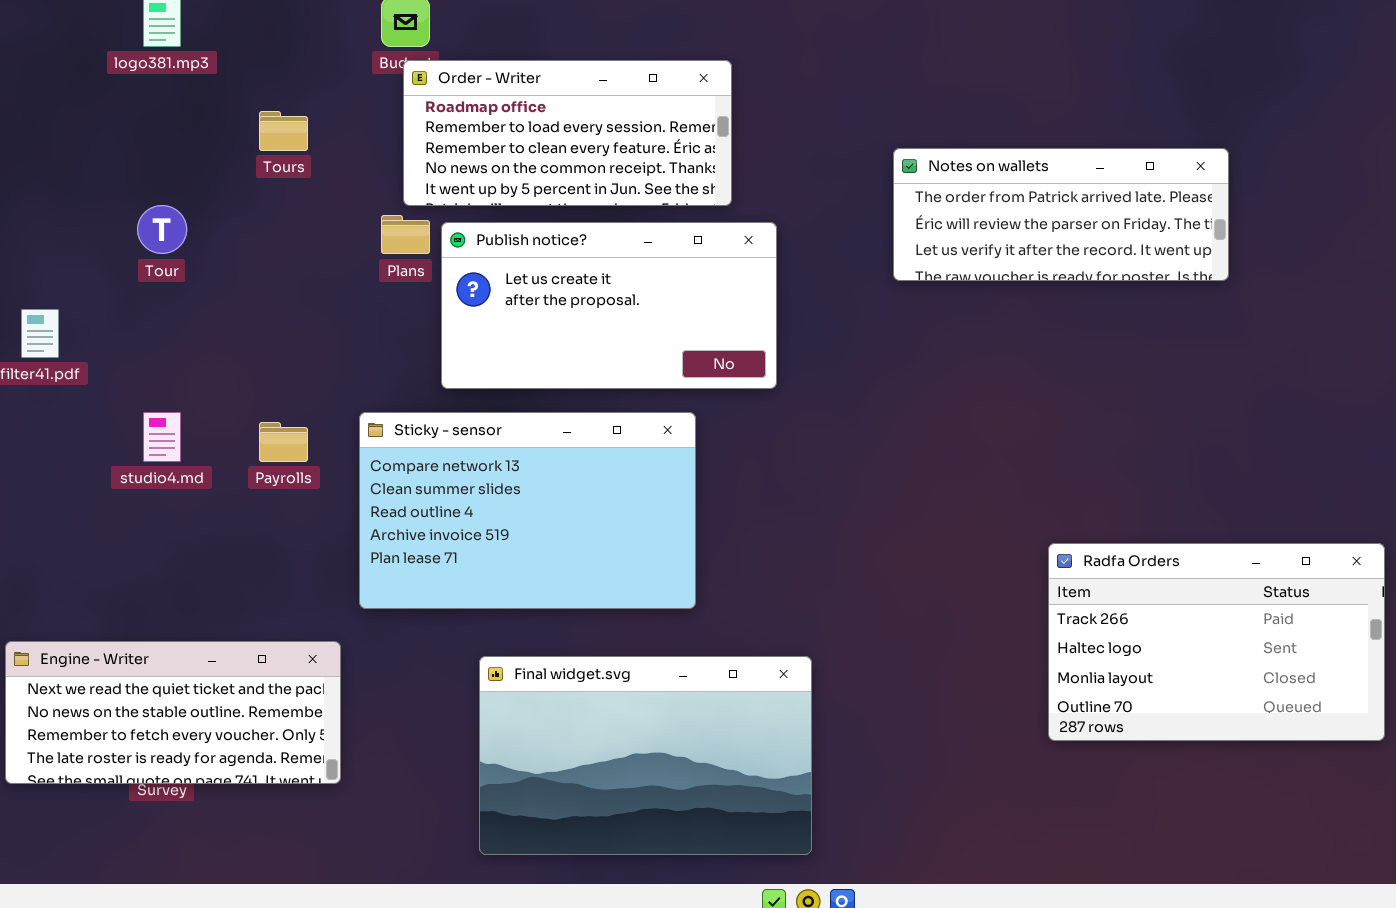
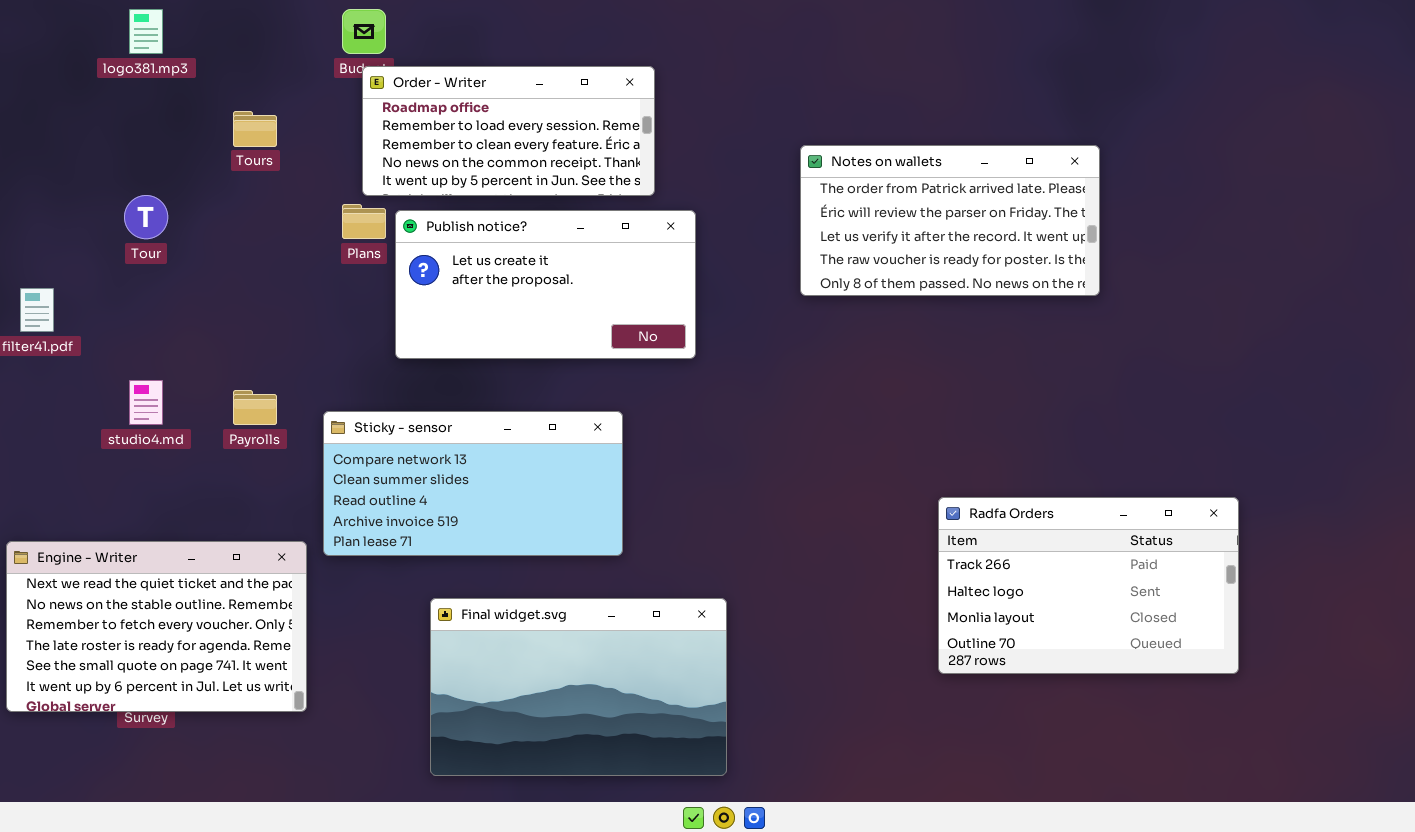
Notes on wallets: [893,148,1229,281] -> [800,145,1100,296], resized
Sticky - sensor: [359,412,696,609] -> [323,411,623,556], resized
Engine - Writer: [5,641,341,784] -> [6,541,307,712], resized

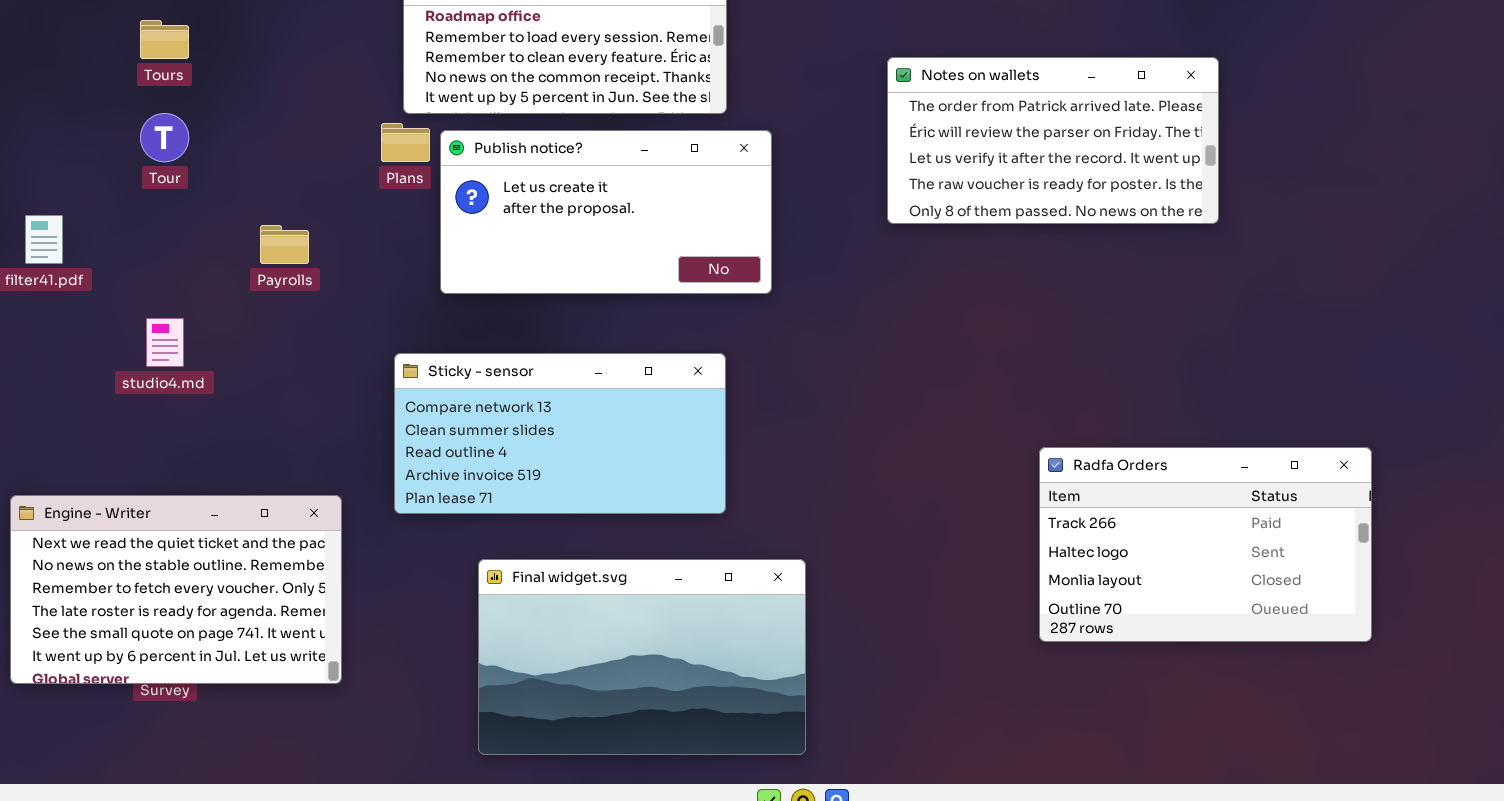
Tours: [233,111,277,147] -> [140,20,189,59], moved
Payrolls: [233,390,277,425] -> [260,225,309,264], moved
Sticky - sensor: [323,411,623,556] -> [394,353,726,514], moved

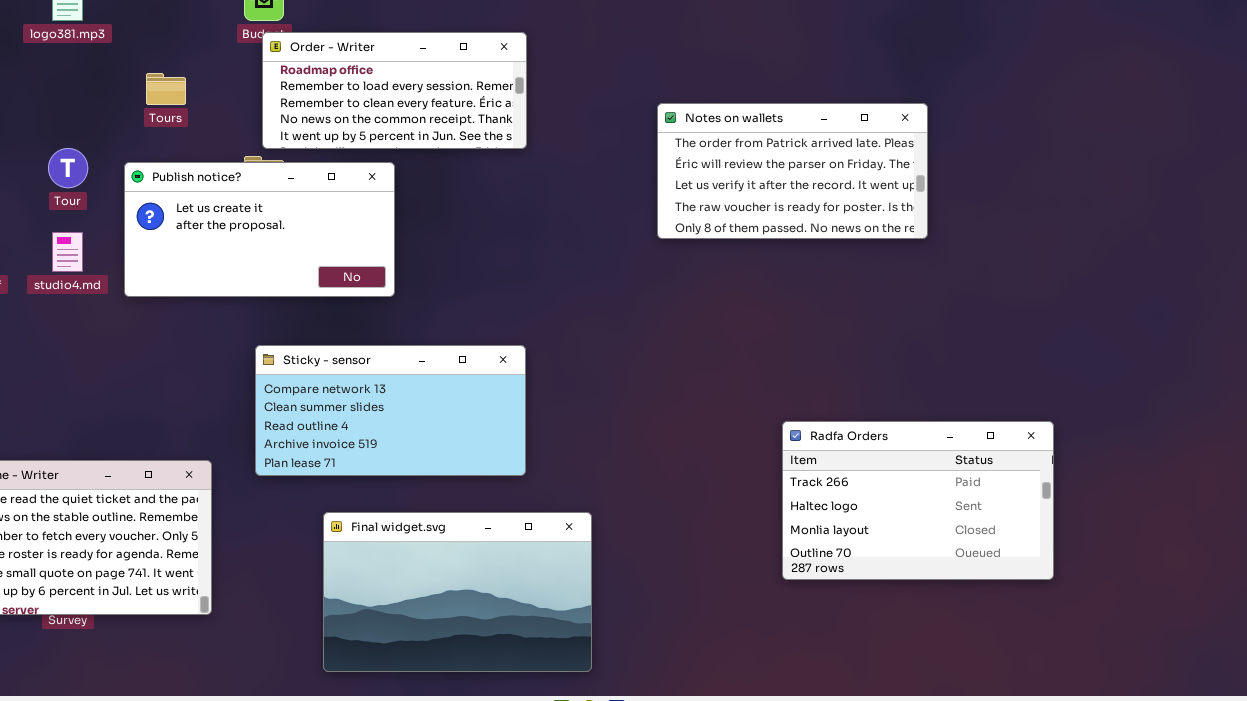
Tours: [140,20,189,59] -> [146,73,186,105], moved
Publish notice?: [440,130,772,294] -> [124,162,395,297], moved
studio4.md: [146,318,184,367] -> [52,232,83,272], moved

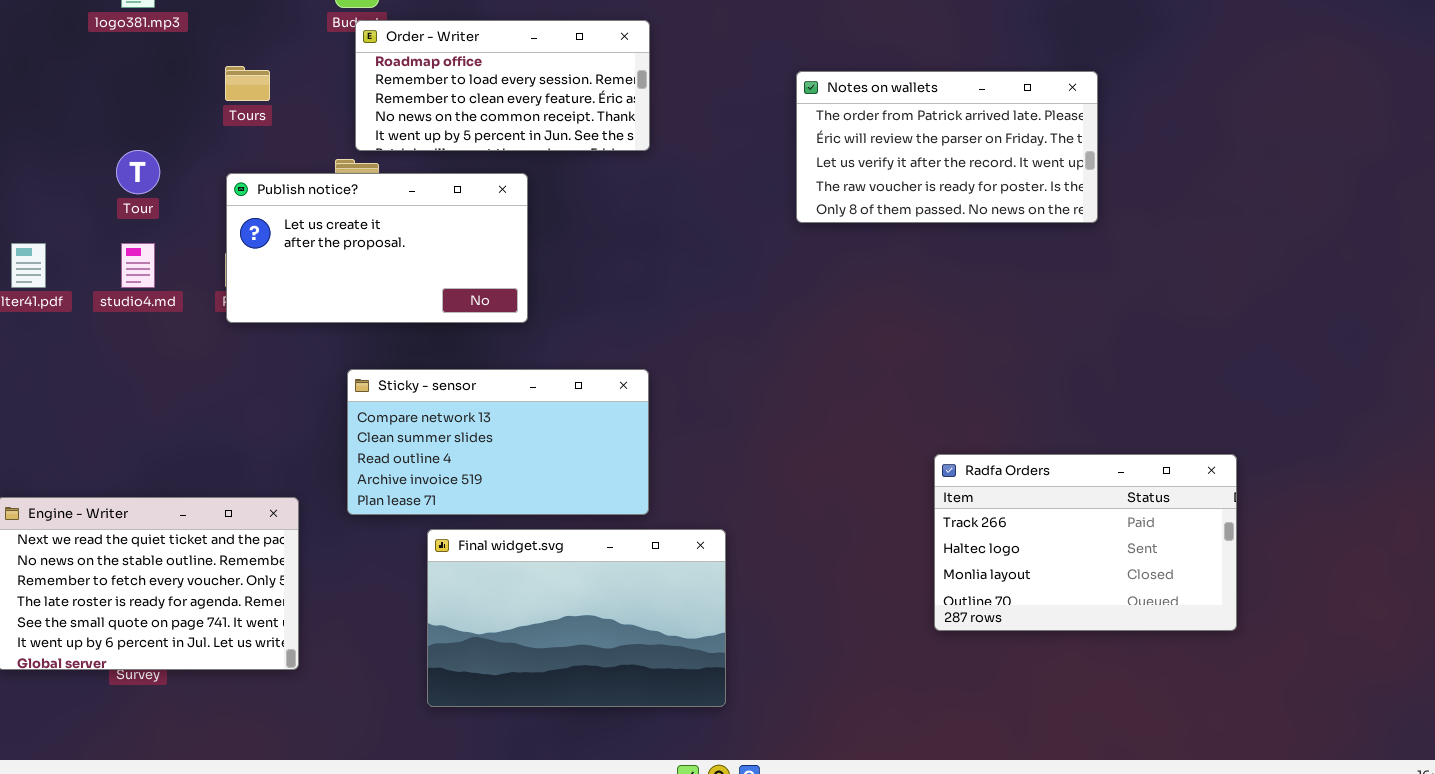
Notes on wallets: [657,103,928,239] -> [796,71,1098,223], moved
Publish notice?: [124,162,395,297] -> [226,173,528,323], moved
Final widget.svg: [323,512,592,672] -> [427,529,726,707], moved

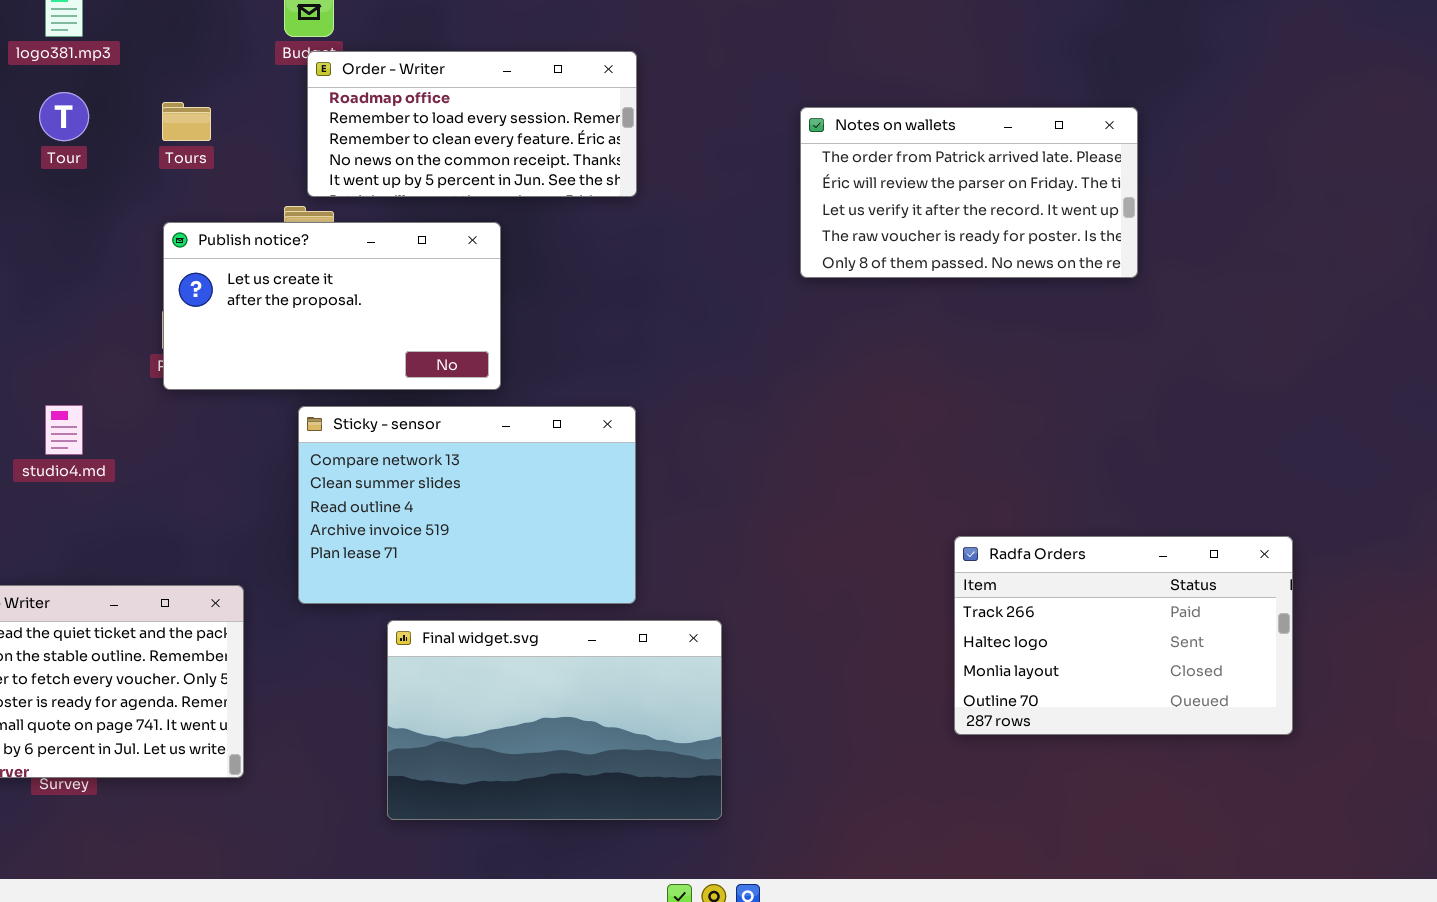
Tour: [116,150,160,194] -> [39,92,89,141], moved
studio4.md: [121,243,155,288] -> [45,405,83,455], moved
Sticky - sensor: [347,369,649,515] -> [298,406,636,604], resized

